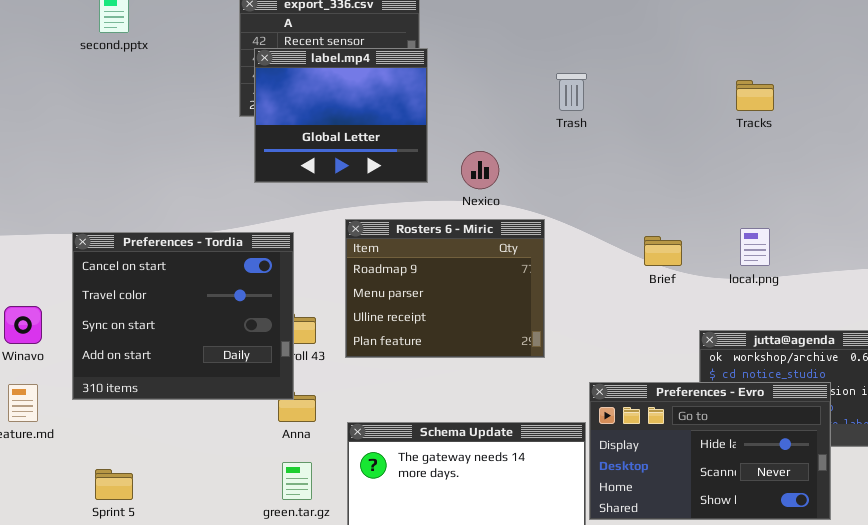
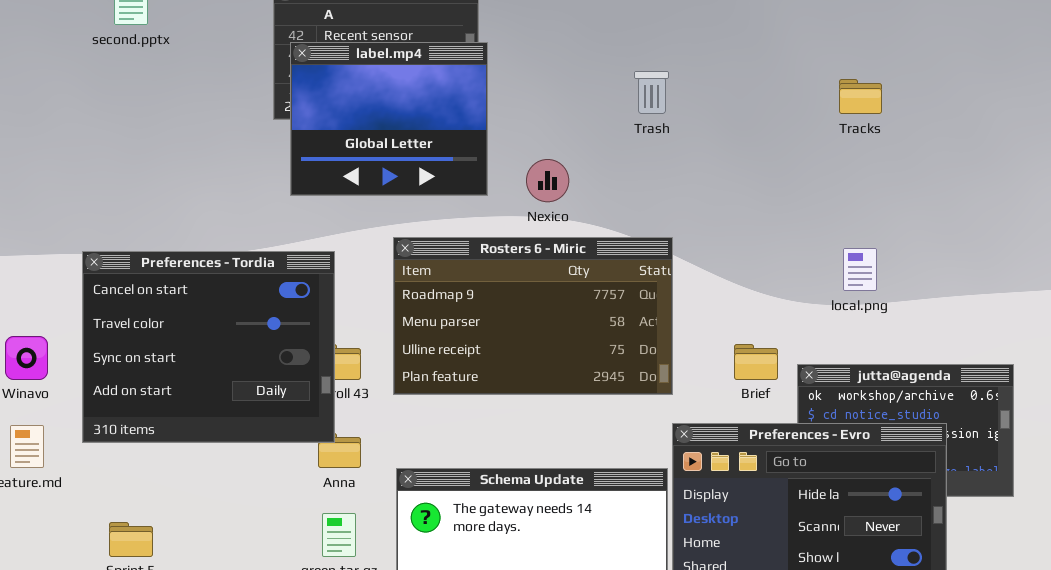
Rosters 6 - Miric: [345,219,545,358] -> [393,237,673,395], resized
Brief: [644,236,682,266] -> [734,344,778,380], moved

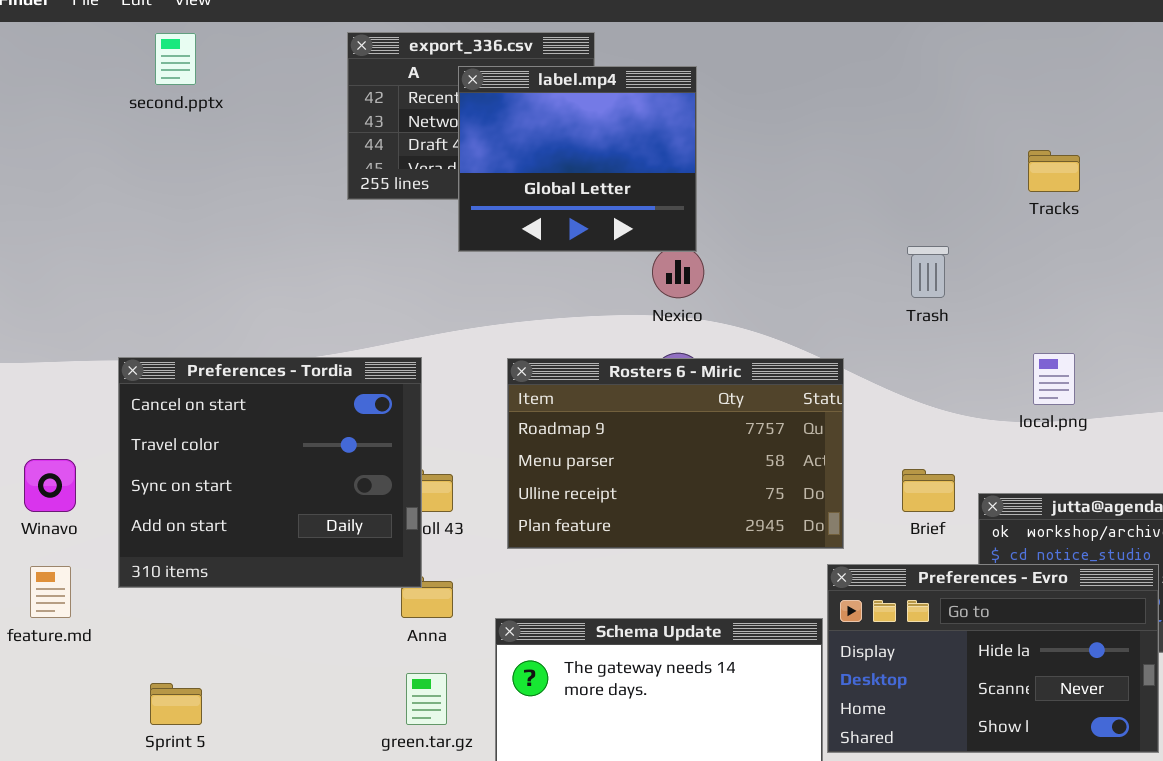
label.mp4: [290,42,488,196] -> [458,66,697,252], moved
Trash: [634,71,669,114] -> [907,246,949,298], moved
Rosters 6 - Miric: [393,237,673,395] -> [507,358,844,549], moved

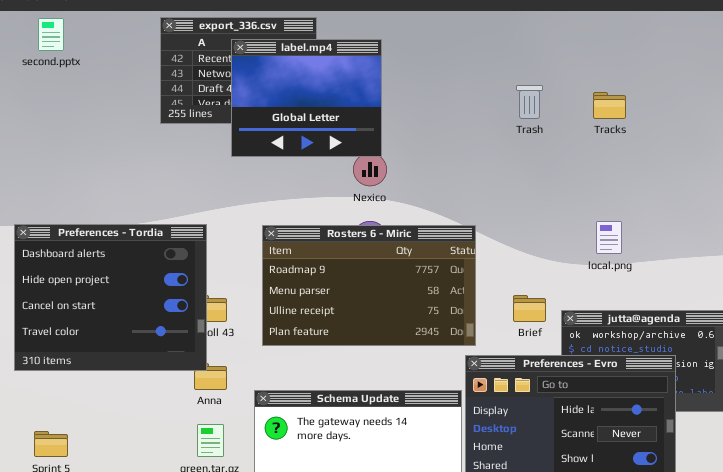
Trash: [907,246,949,298] -> [516,85,543,119], moved
Preferences - Tordia: [118,357,422,588] -> [14,224,207,371], scrolled up 2 rows

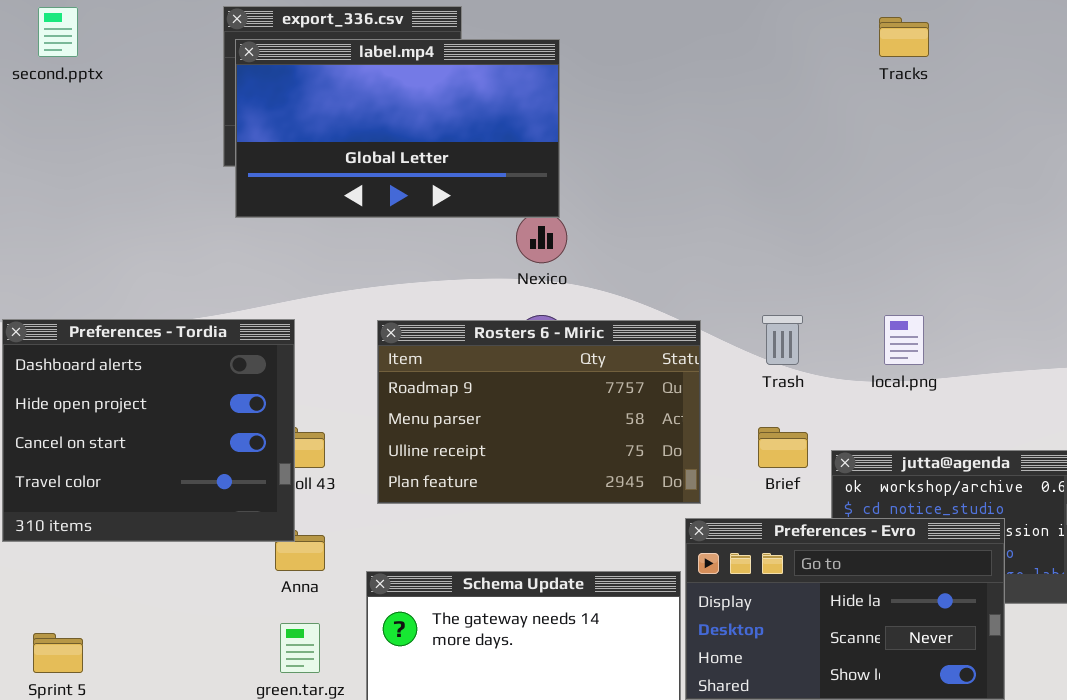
label.mp4: [231,39,382,157] -> [235,39,560,218], resized
Trash: [516,85,543,119] -> [762,315,803,365], moved
Tracks: [593,92,626,119] -> [879,17,929,57], moved

